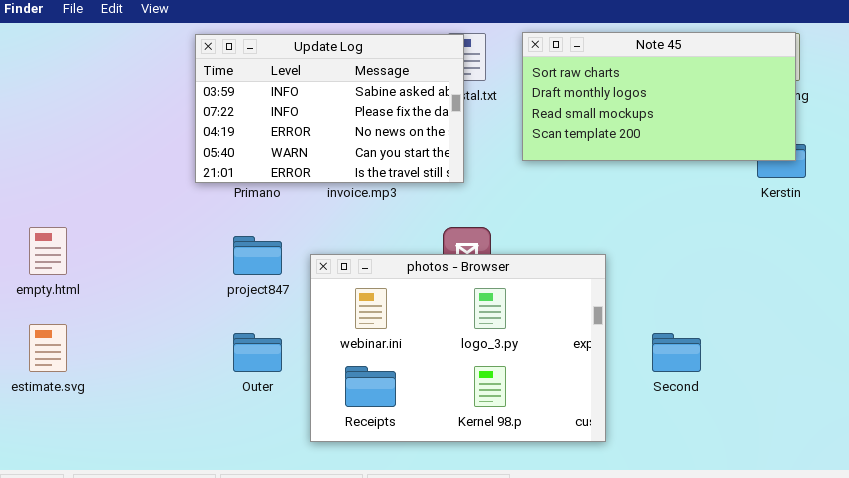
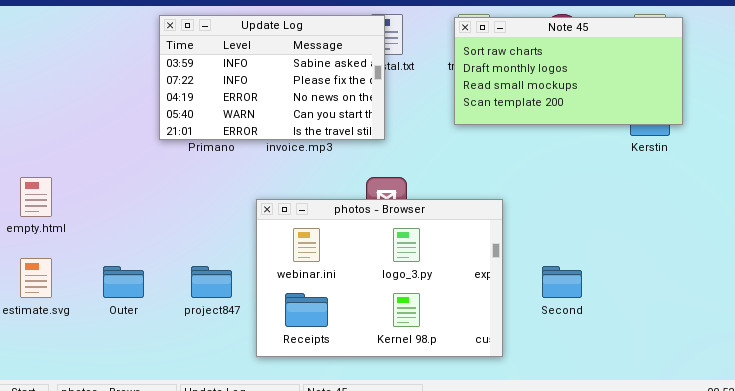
Note 45: [522,32,796,161] -> [454,17,683,125], moved
project847: [233,236,282,275] -> [191,266,232,298], moved
Outer: [233,333,282,372] -> [103,266,144,298], moved

